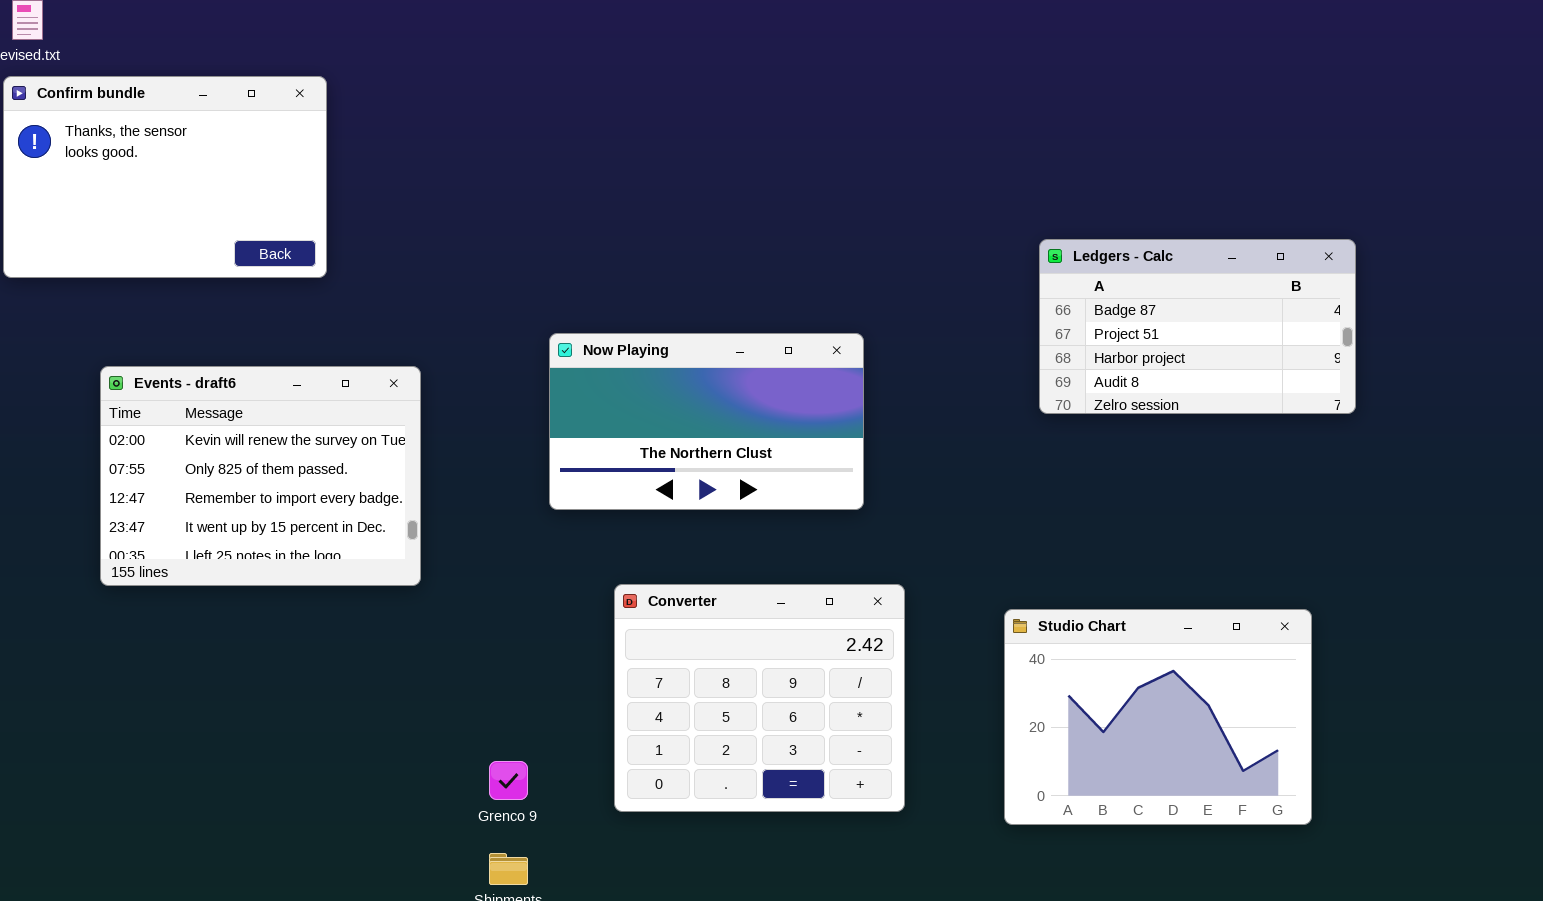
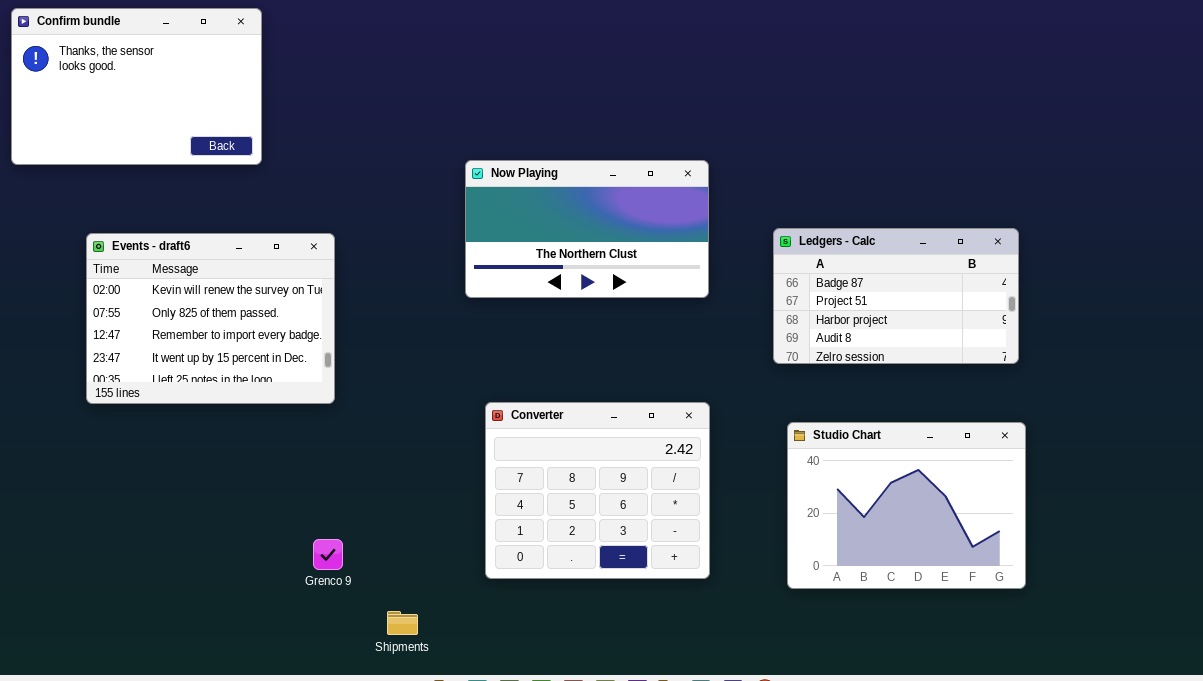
Ledgers - Calc: [1039,239,1356,414] -> [773,228,1019,364], moved
Now Playing: [549,333,864,510] -> [465,160,709,298], moved
Grenco 9: [489,761,528,800] -> [313,539,343,570], moved

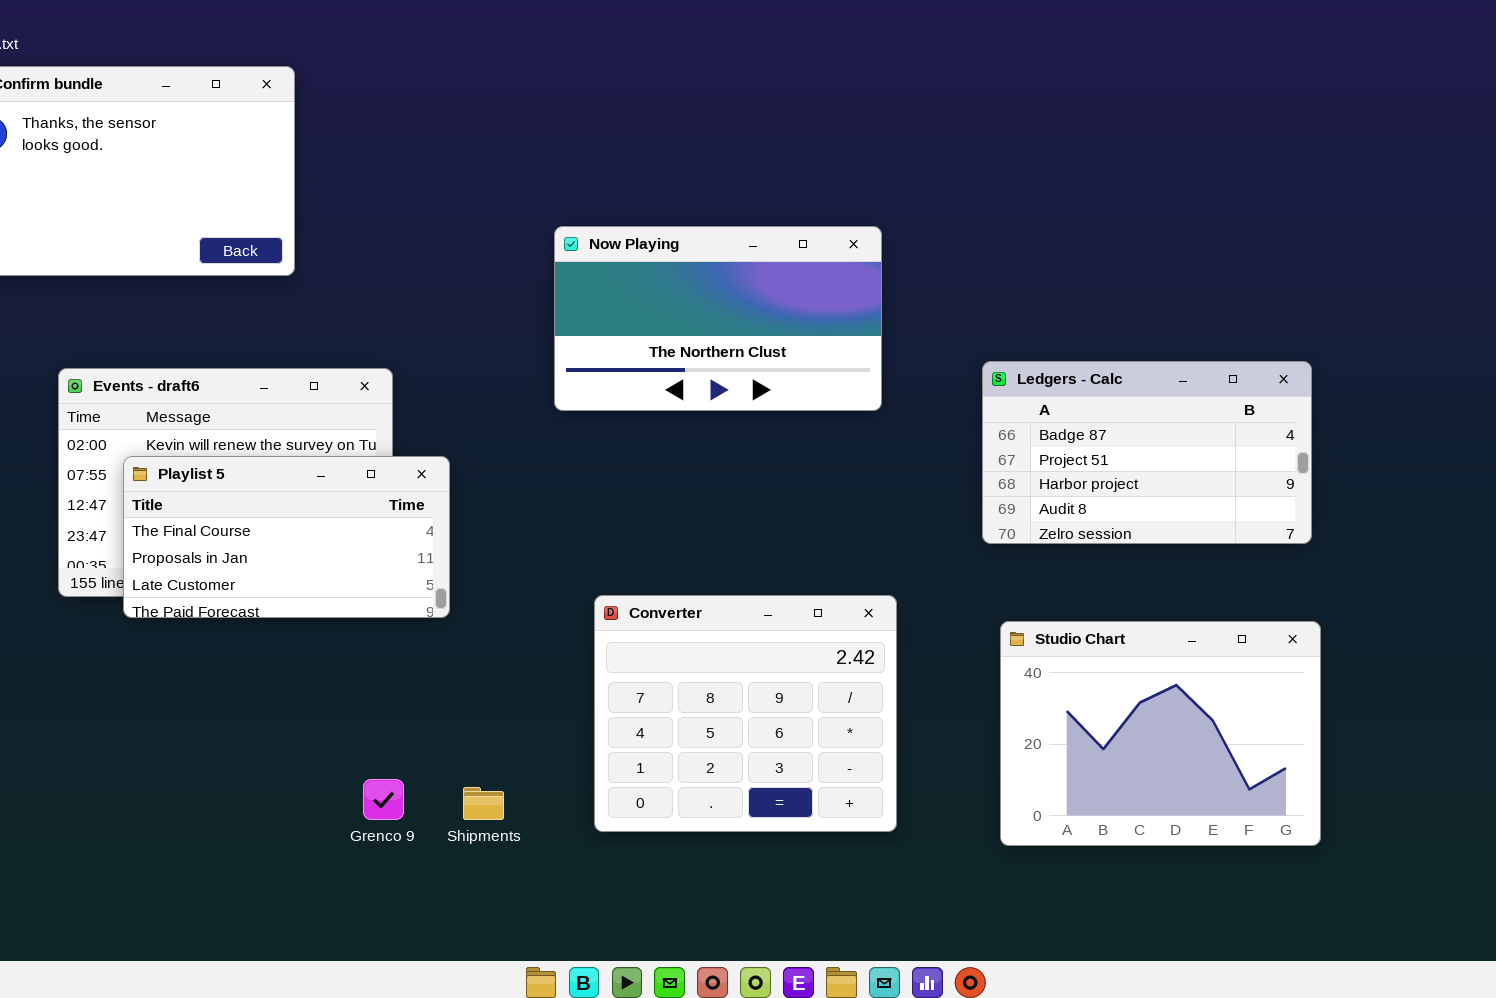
Now Playing: [465,160,709,298] -> [554,226,882,411], moved
Playlist 5: none -> [123,456,450,618], opened
Shipments: [387,611,418,635] -> [463,787,504,820], moved

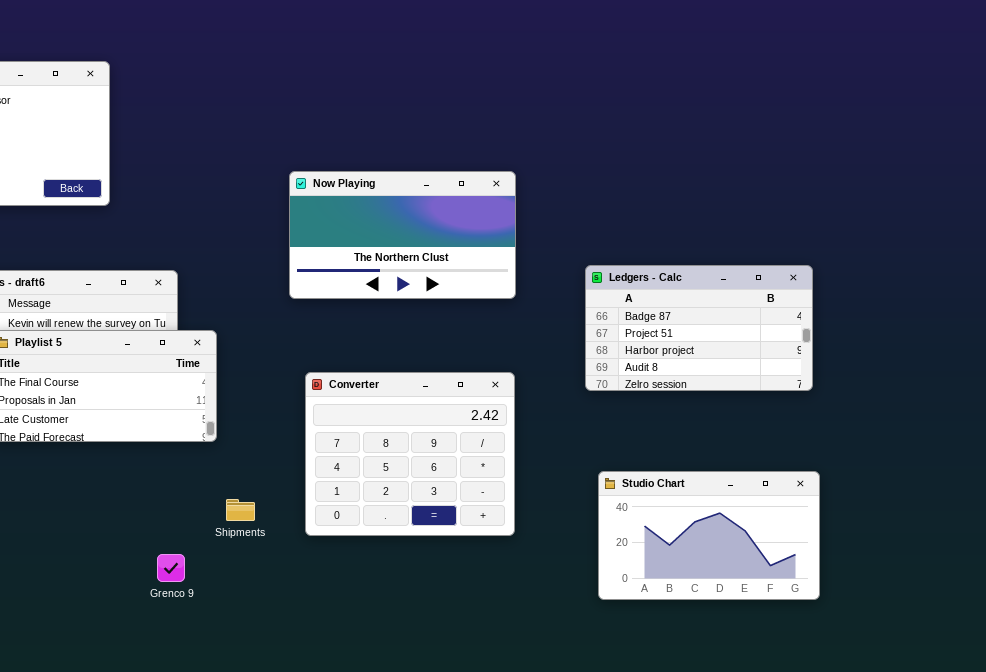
Converter: [594,595,897,832] -> [305,372,515,536], moved
Studio Chart: [1000,621,1321,846] -> [598,471,820,600], resized
Shipments: [463,787,504,820] -> [226,499,255,521], moved

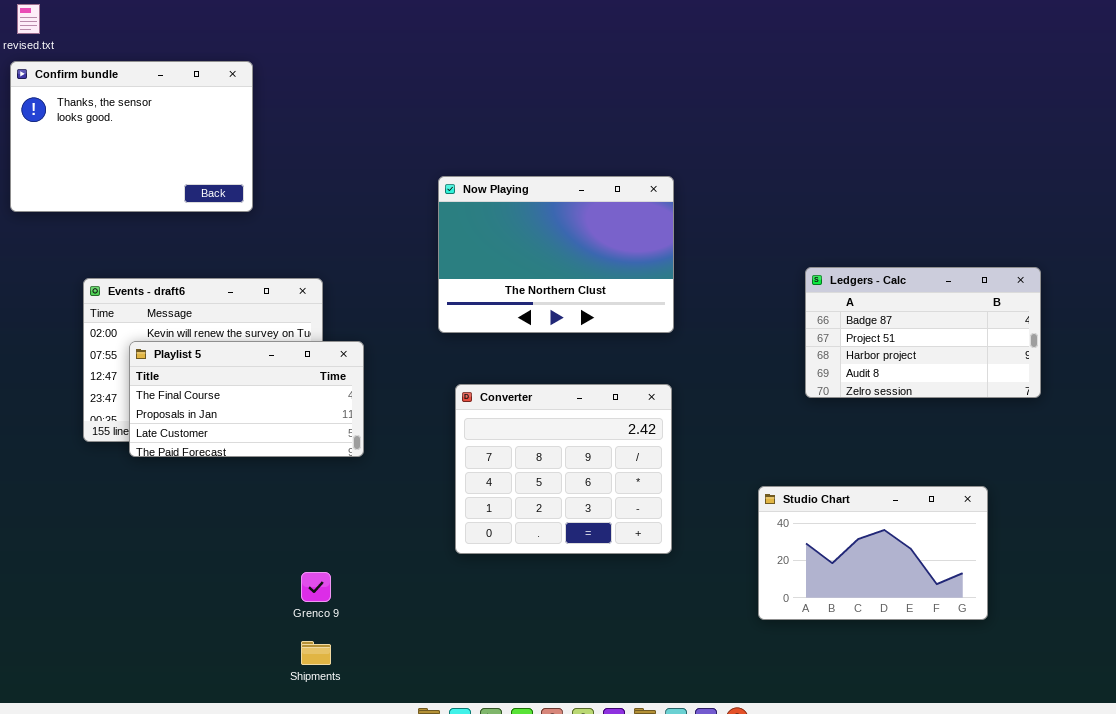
Now Playing: [289,171,516,299] -> [438,176,674,333], resized
Ledgers - Calc: [585,265,813,391] -> [805,267,1041,398], moved
Shipments: [226,499,255,521] -> [301,641,331,665], moved

